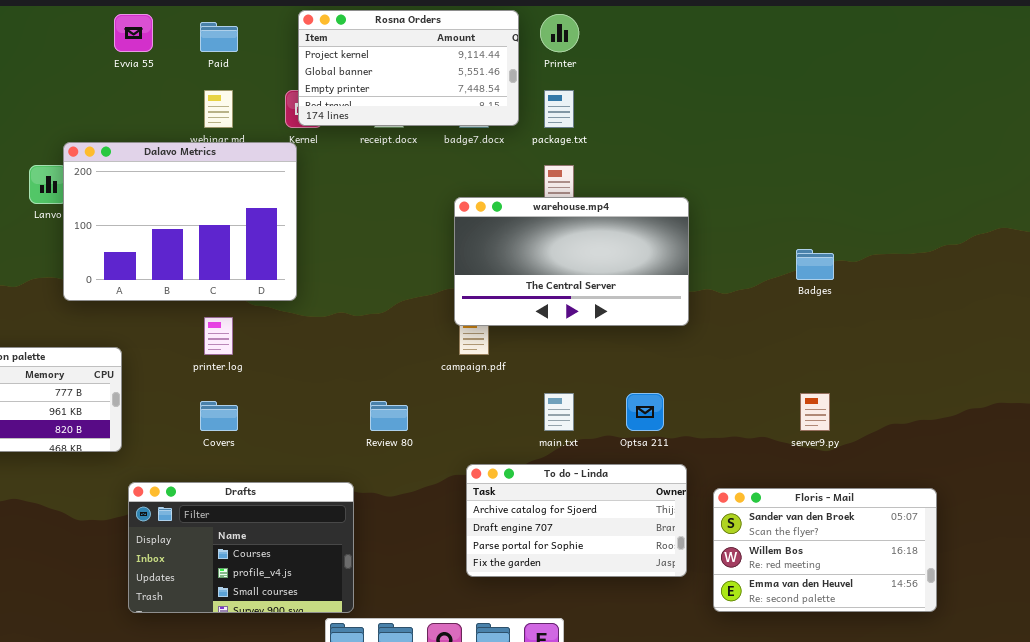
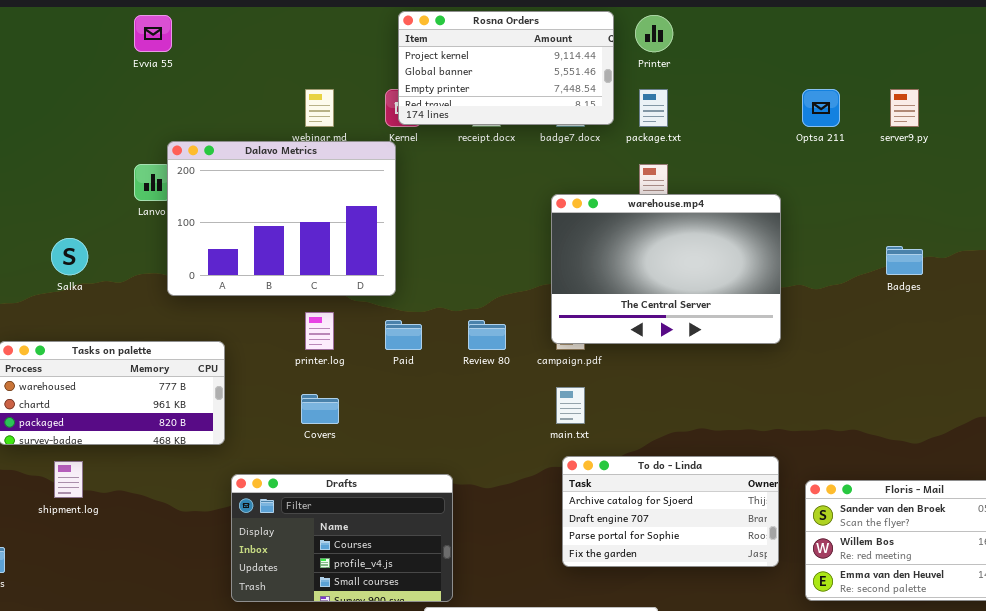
Evvia 55: [114,14,153,52] -> [134,15,172,52], moved
Paid: [200,22,238,52] -> [385,320,422,350], moved
warehouse.mp4: [454,197,689,326] -> [551,194,781,344], resized
main.txt: [544,393,574,431] -> [556,387,585,424], moved
Optsa 211: [626,393,664,431] -> [802,89,840,127], moved
server9.py: [800,393,830,431] -> [890,89,919,127], moved
Review 80: [370,401,408,431] -> [468,320,506,350], moved

